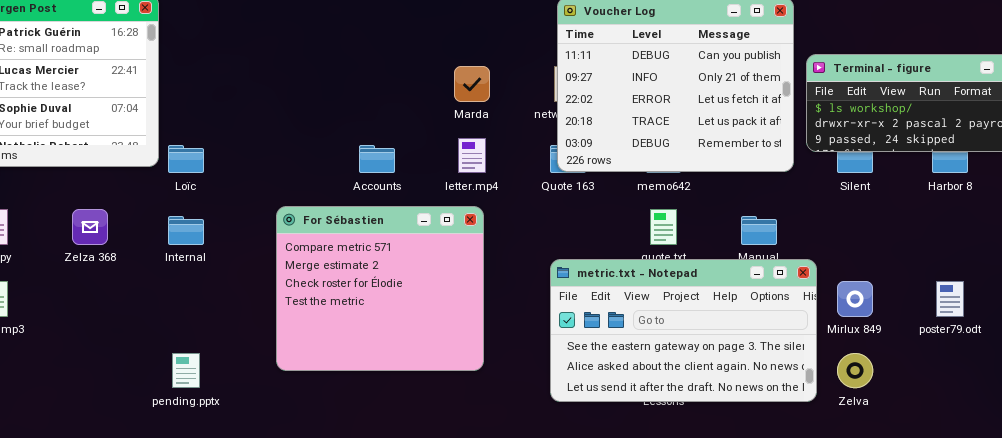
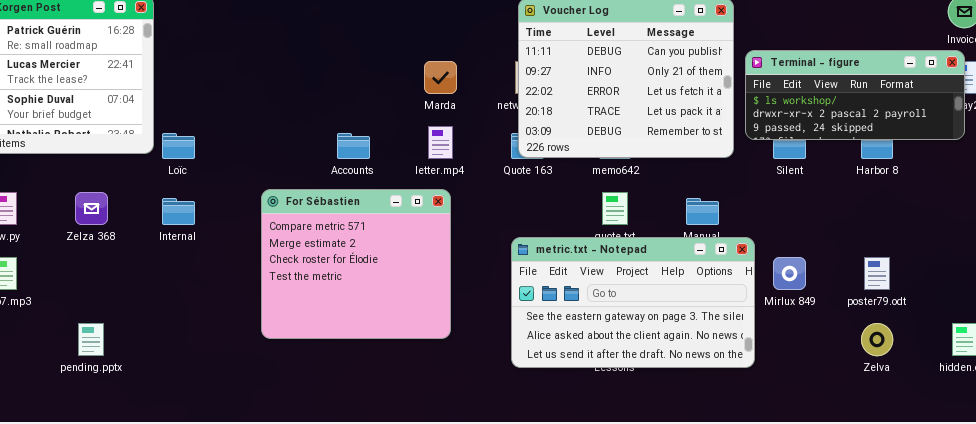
pending.pptx: [172,353,200,388] -> [78,323,104,356], moved
Zelva: [837,353,873,388] -> [861,323,893,356], moved

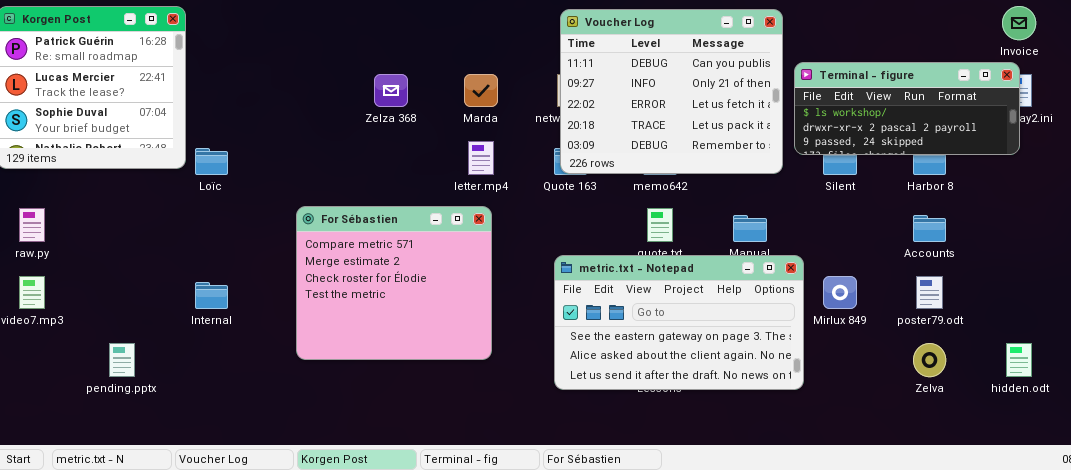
Accounts: [337,133,370,159] -> [913,215,946,242], moved
Zelza 368: [75,192,108,225] -> [374,74,408,107], moved
Internal: [162,198,195,225] -> [195,282,228,309], moved

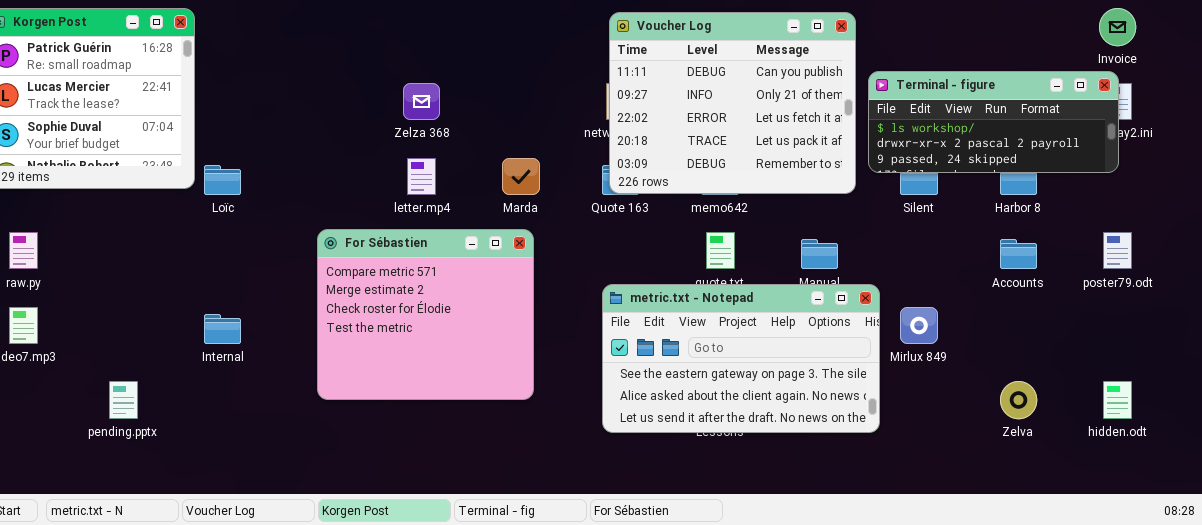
Marda: [464,74,498,107] -> [502,158,540,195], moved
letter.mp4: [468,141,494,175] -> [407,158,436,195], moved
poster79.odt: [916,276,943,309] -> [1103,232,1132,269], moved

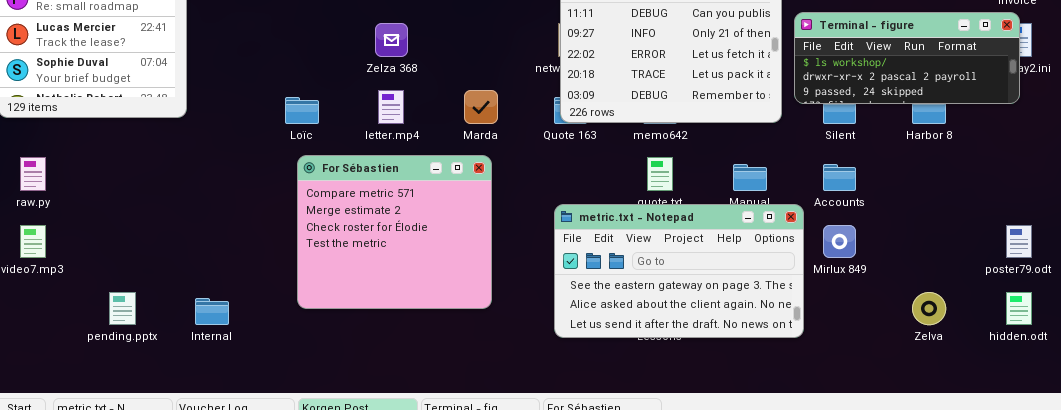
Loïc: [204,165,241,195] -> [285,97,319,124], moved
poster79.odt: [1103,232,1132,269] -> [1006,225,1032,258], moved
Accounts: [1000,239,1037,269] -> [823,164,856,191], moved
Internal: [204,314,241,344] -> [195,298,229,325], moved

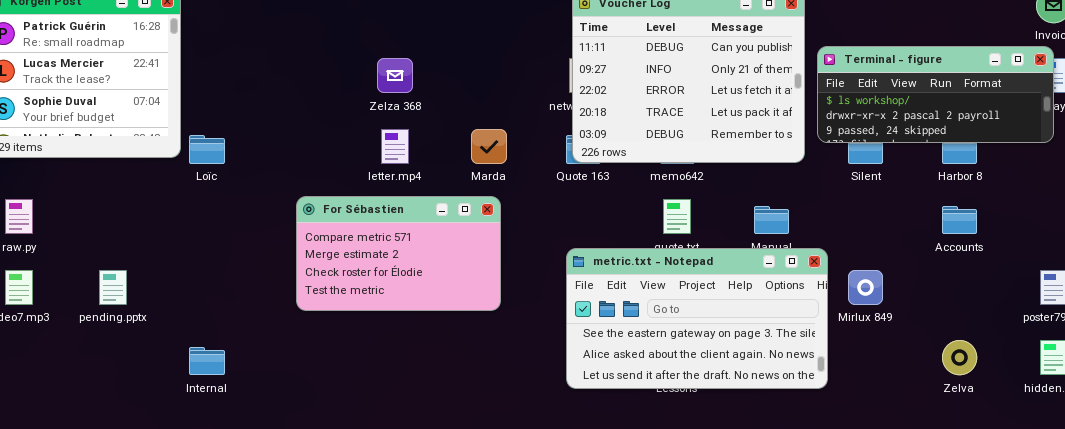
Loïc: [285,97,319,124] -> [189,135,225,164], moved
For Sébastien: [297,155,492,309] -> [296,196,501,311], resized
Accounts: [823,164,856,191] -> [942,206,977,234], moved
pending.pptx: [109,292,136,325] -> [99,270,127,305], moved

